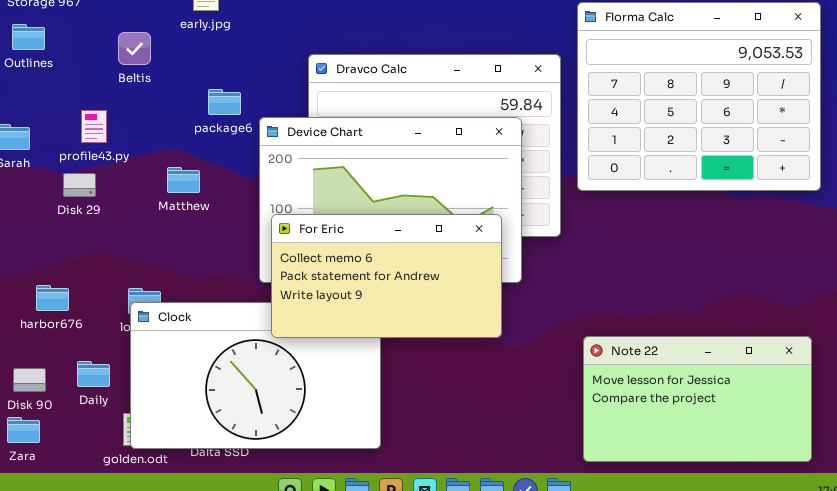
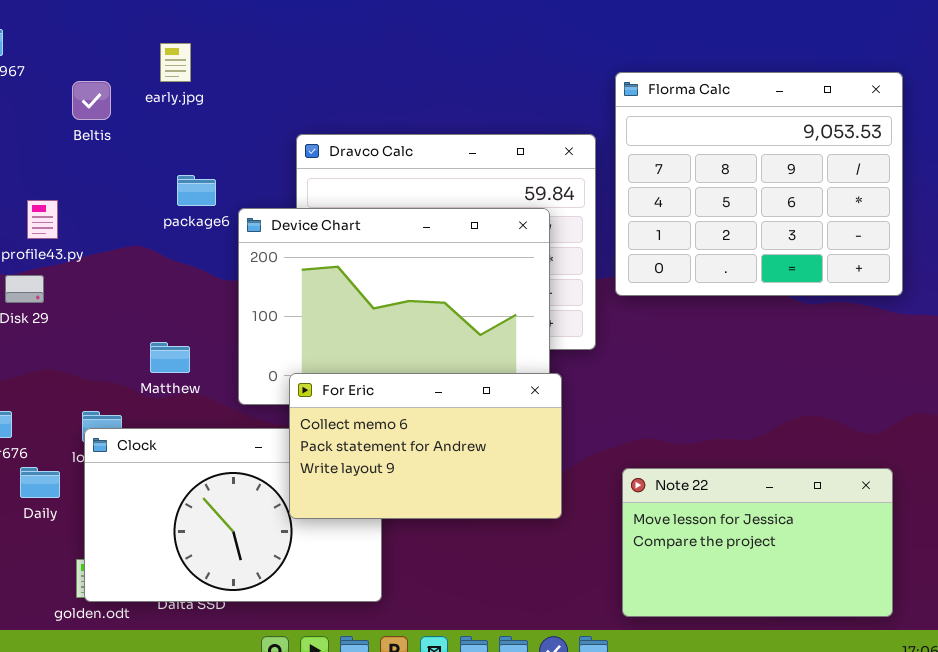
Beltis: [118,32,151,65] -> [72,81,111,120], moved
Matthew: [167,167,200,193] -> [150,342,190,373], moved
For Eric: [271,214,502,338] -> [289,373,562,519], moved
Daily: [77,361,110,387] -> [20,467,60,498], moved

